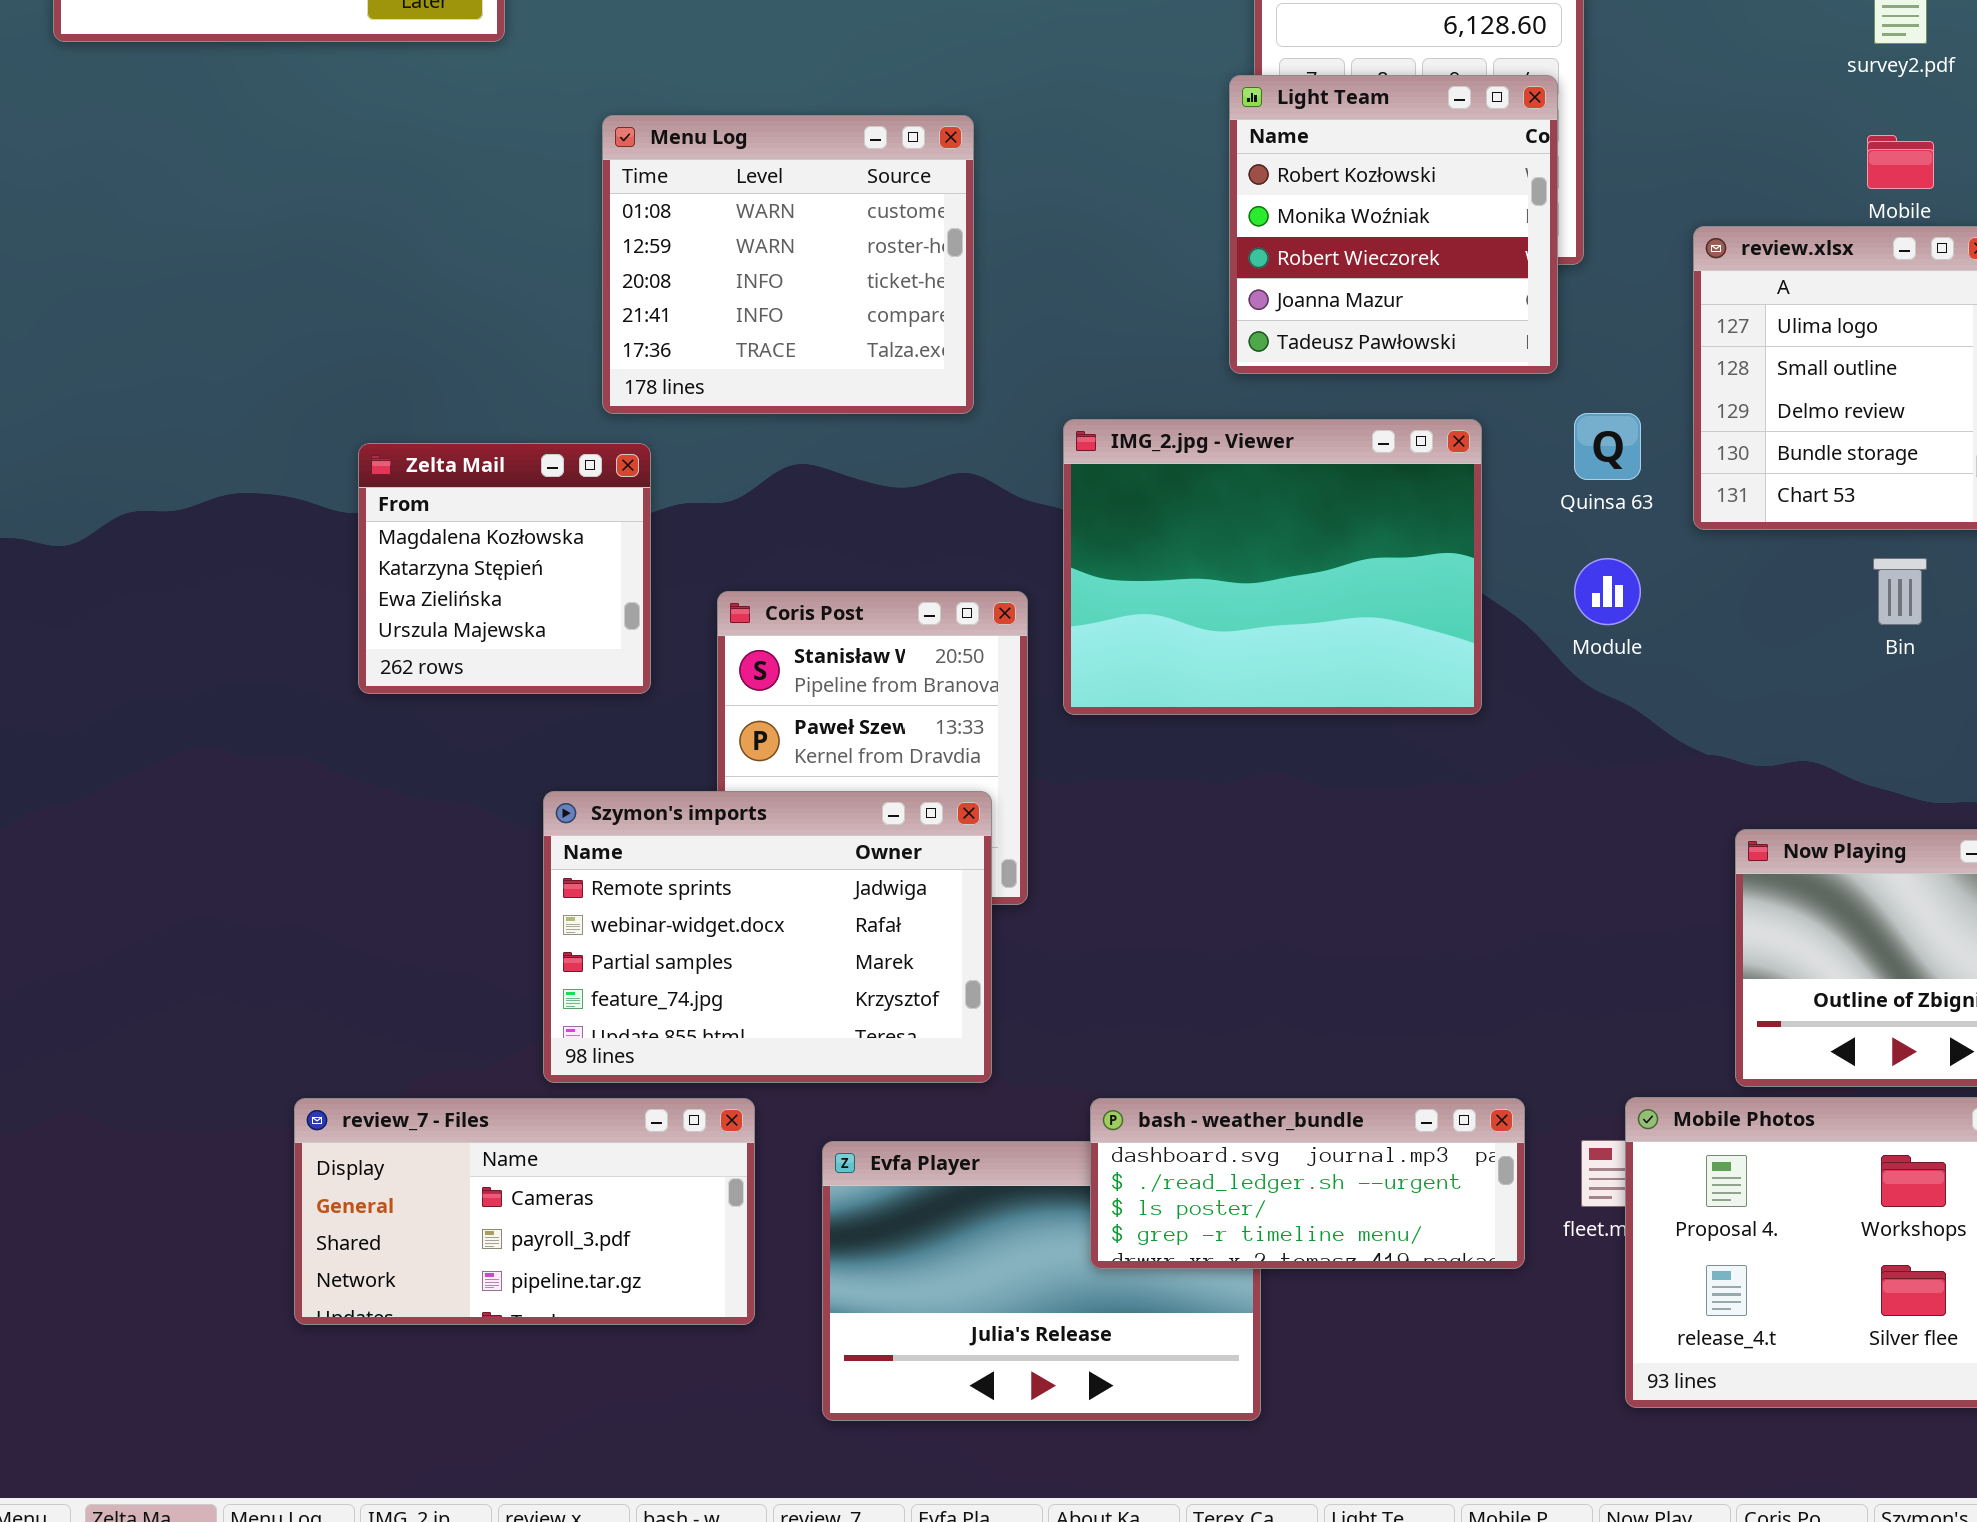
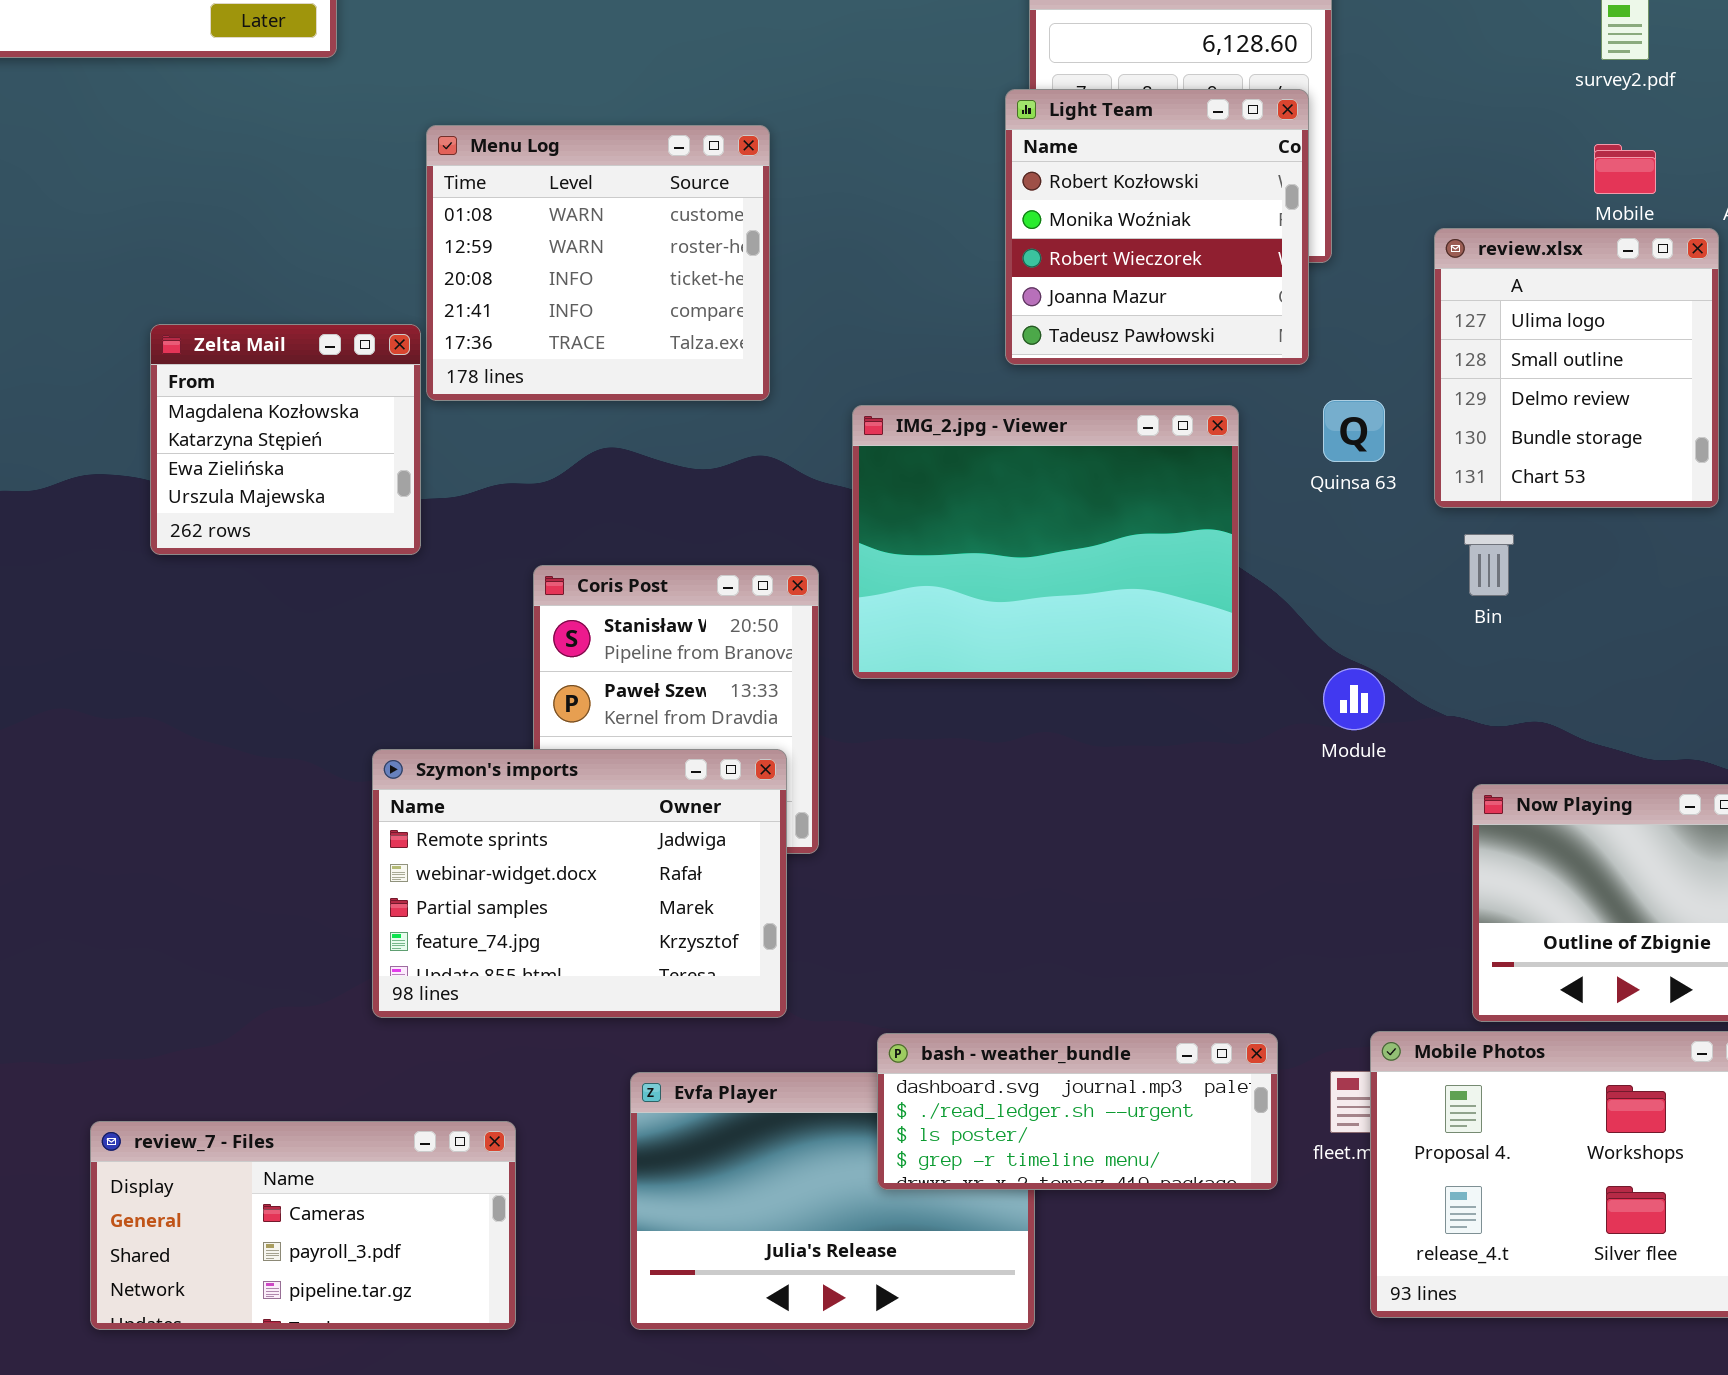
Zelta Mail: [358,443,651,694] -> [150,324,421,555], moved
Module: [1574,558,1641,625] -> [1323,668,1385,730], moved
Bin: [1873,558,1927,625] -> [1464,534,1514,596], moved
review_7 - Files: [294,1098,755,1325] -> [90,1121,516,1330], moved

